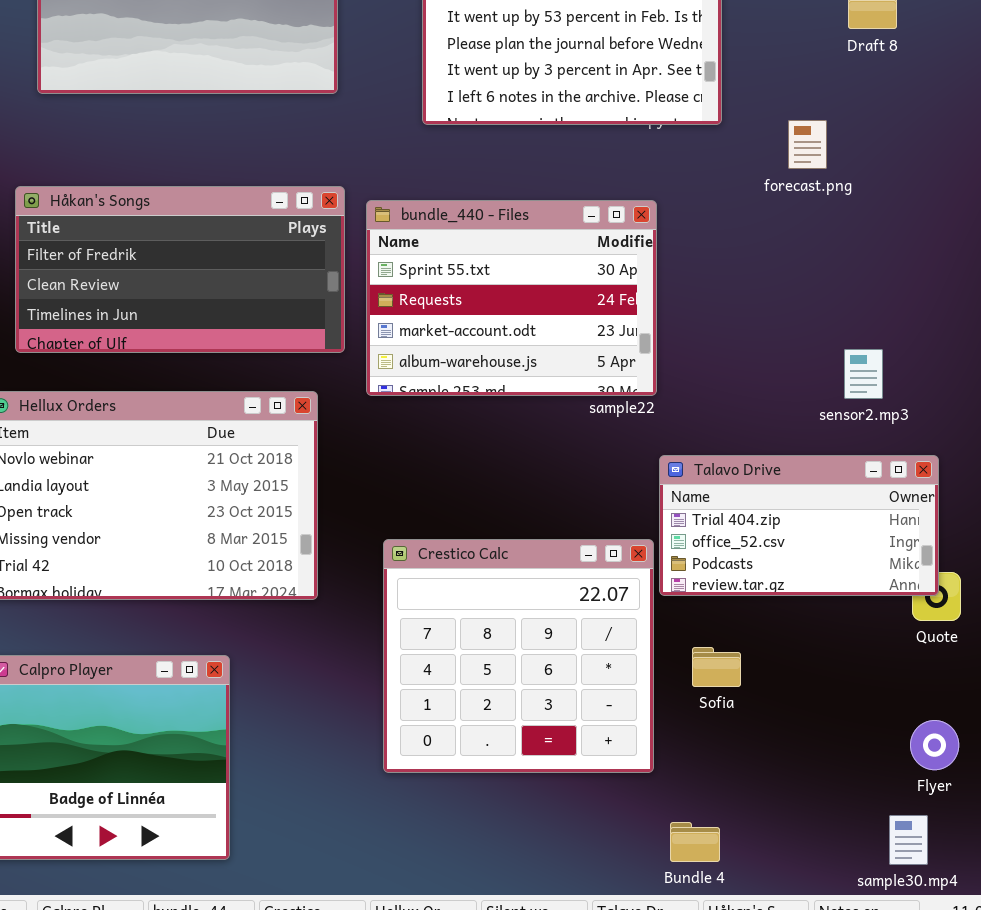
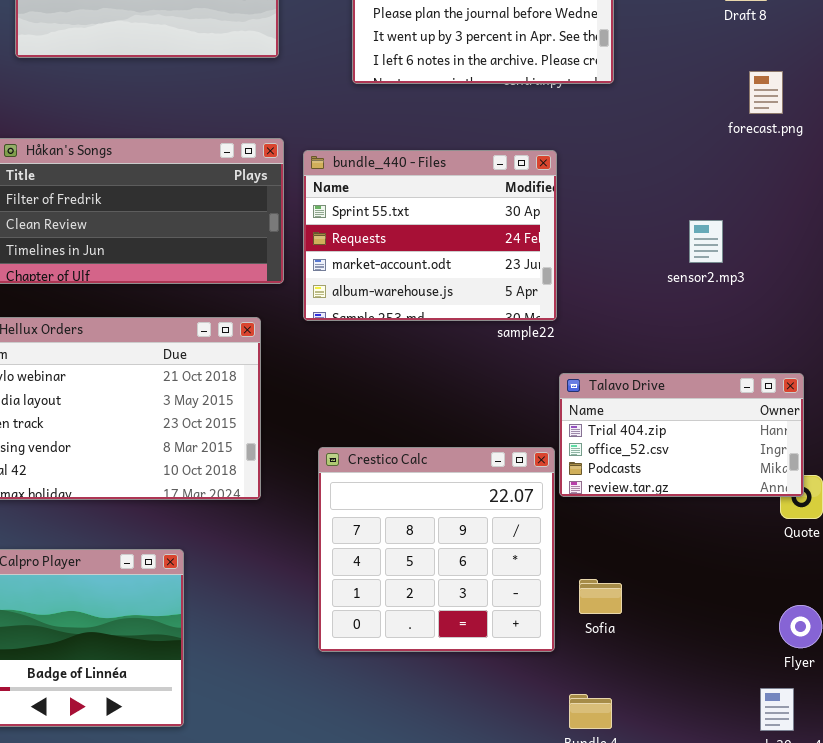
forecast.png: [788,120,827,169] -> [749,71,783,114], moved
sensor2.mp3: [844,349,883,399] -> [689,220,723,263], moved
Sofia: [692,647,741,687] -> [579,579,622,614], moved

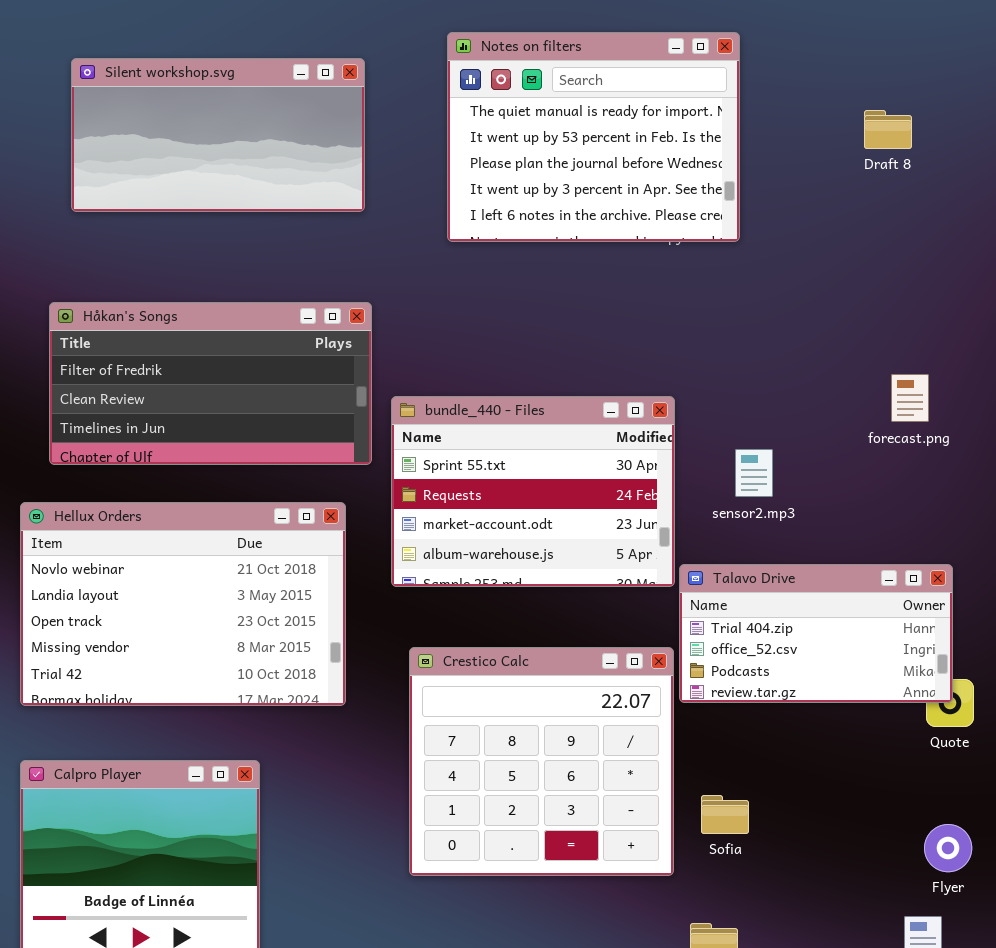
forecast.png: [749,71,783,114] -> [891,374,929,422], moved
bundle_440 - Files: [303,150,557,321] -> [391,396,675,587], moved
sensor2.mp3: [689,220,723,263] -> [735,449,773,497], moved

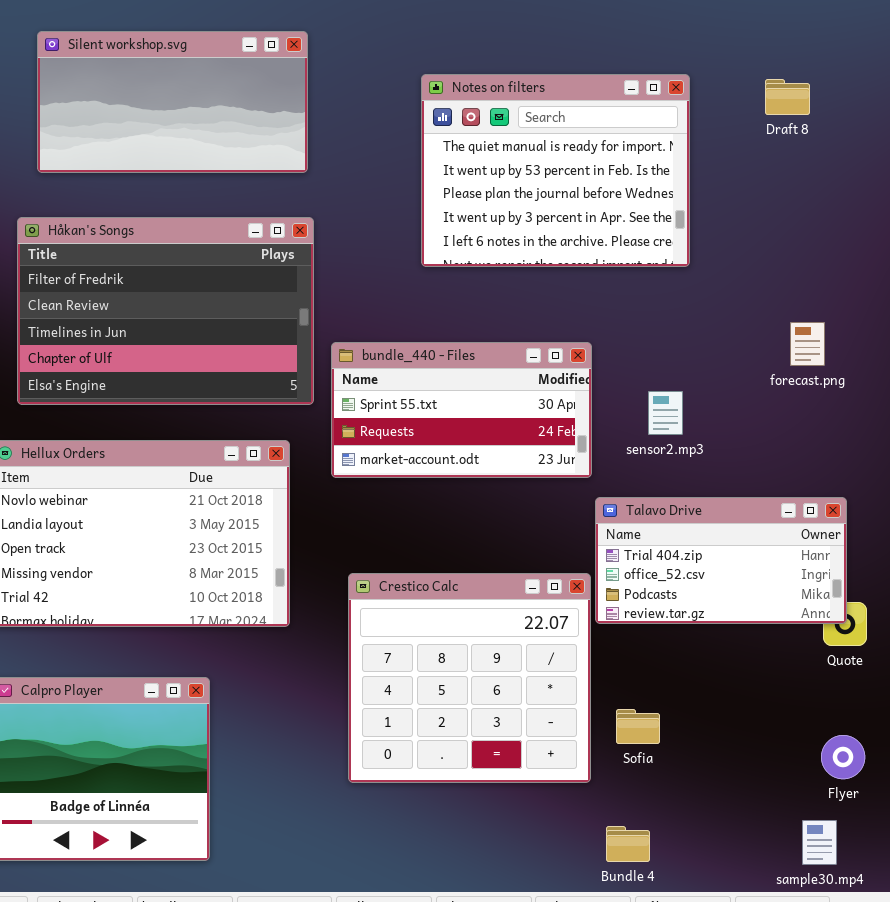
Notes on filters: [447,32,740,242] -> [421,74,690,267], moved
Håkan's Songs: [49,302,372,465] -> [17,217,314,405], resized
bundle_440 - Files: [391,396,675,587] -> [331,342,592,478], resized

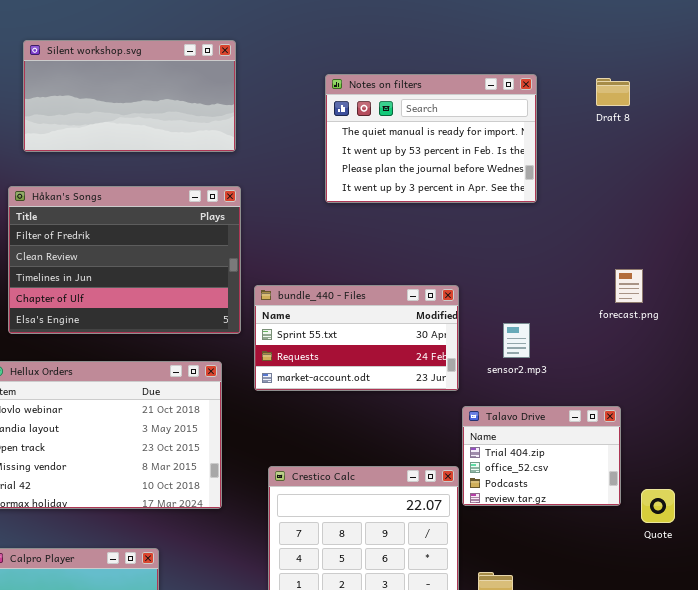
Notes on filters: [421,74,690,267] -> [325,74,537,203], resized
Talavo Drive: [595,497,847,624] -> [462,406,621,506], resized

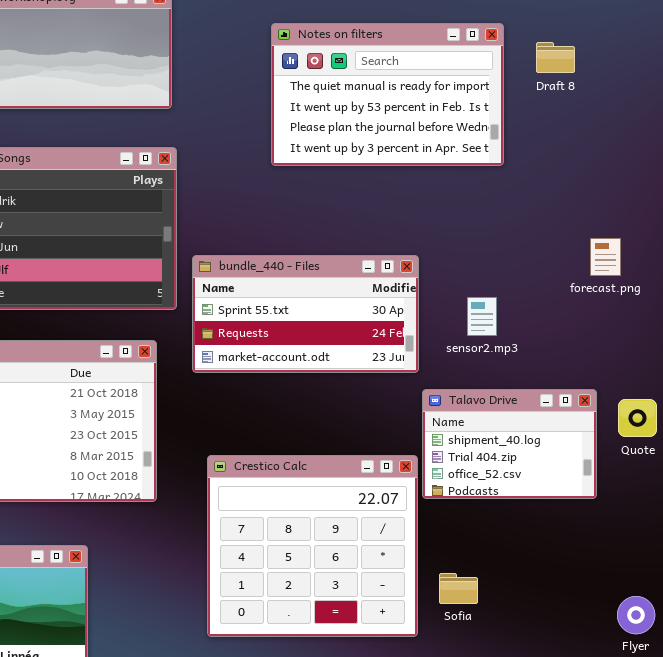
Draft 8: [596,78,630,106] -> [536,42,575,73], moved
Talavo Drive: [462,406,621,506] -> [422,389,597,499], scrolled up 1 row
Quote: [641,489,675,523] -> [618,399,657,437], moved

